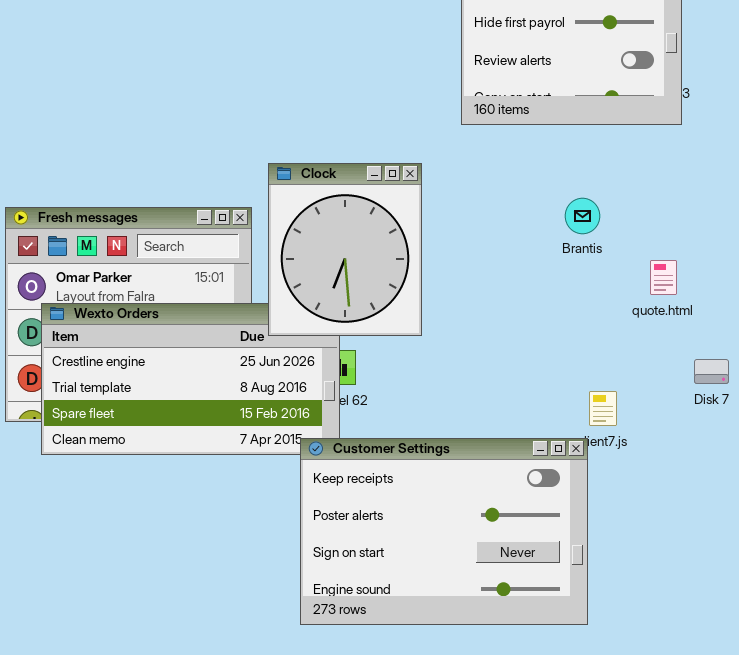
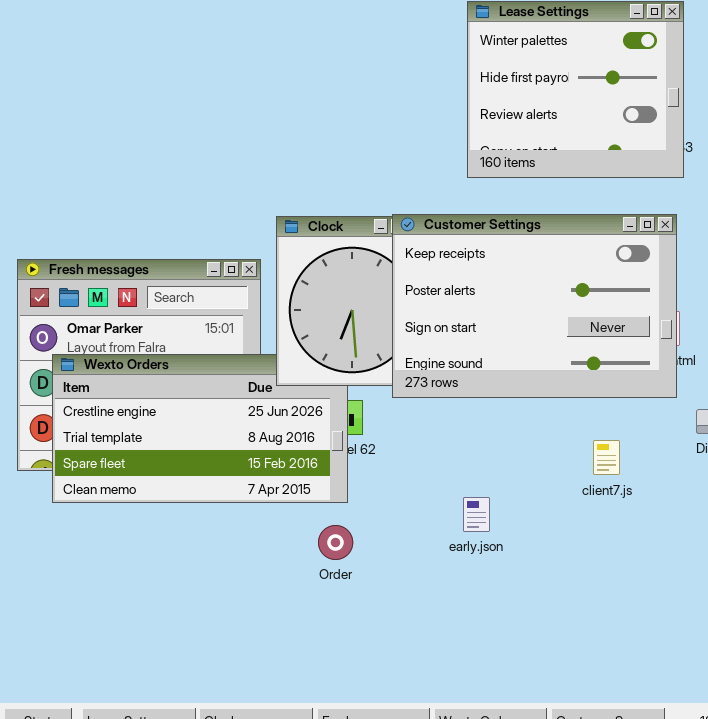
Customer Settings: [300,438,588,625] -> [392,214,677,398], moved

